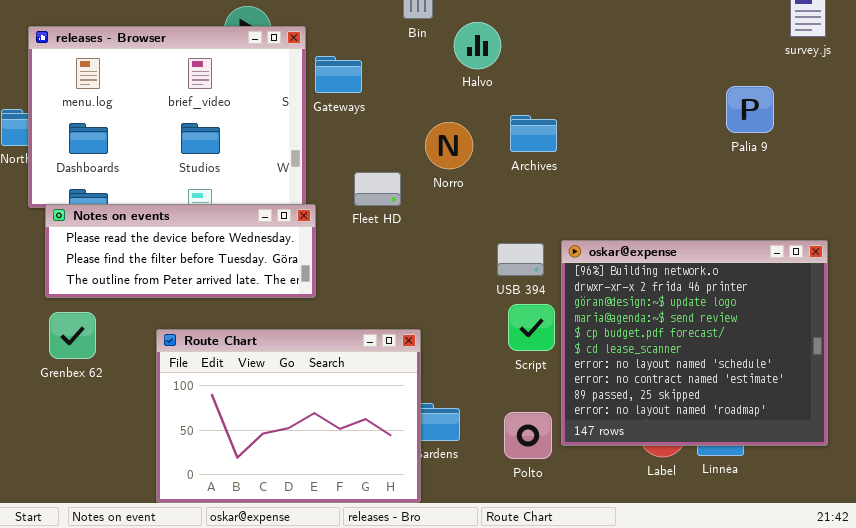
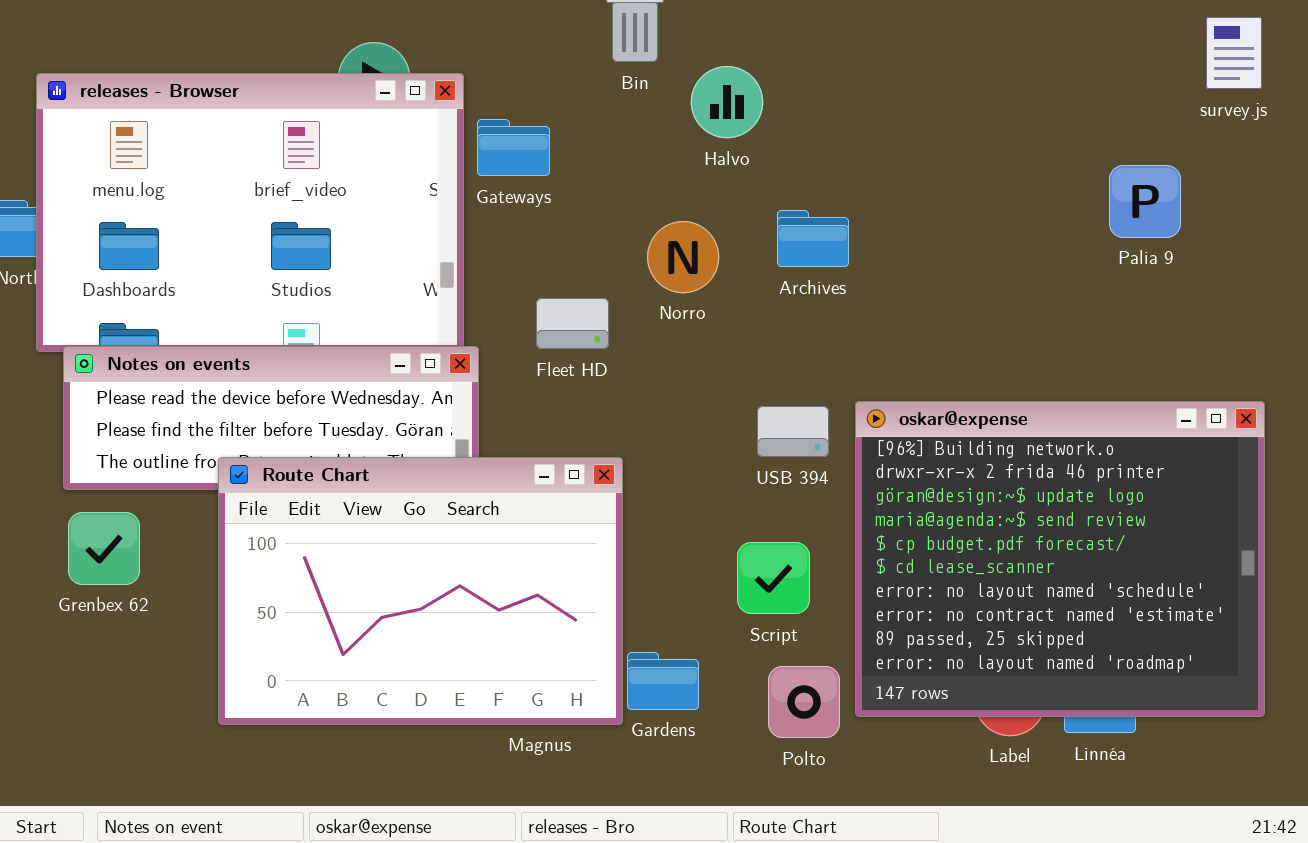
Script: [508,304,555,351] -> [737,542,810,614], moved
Route Chart: [156,329,421,503] -> [218,457,623,725], moved

